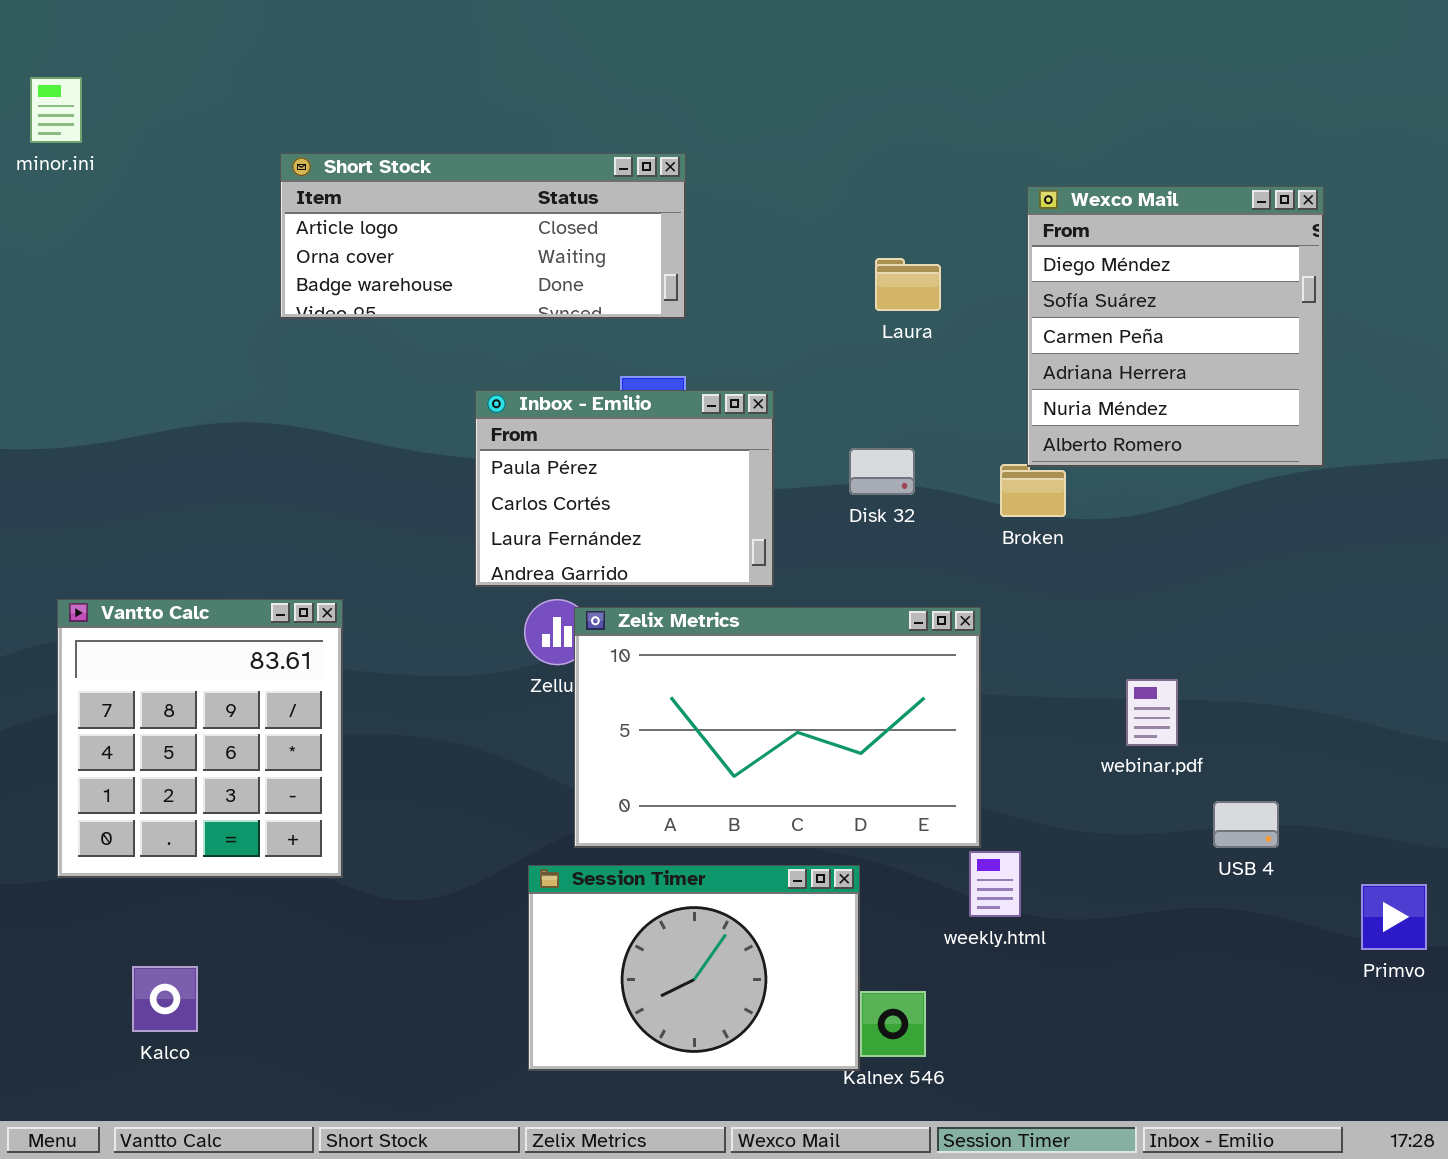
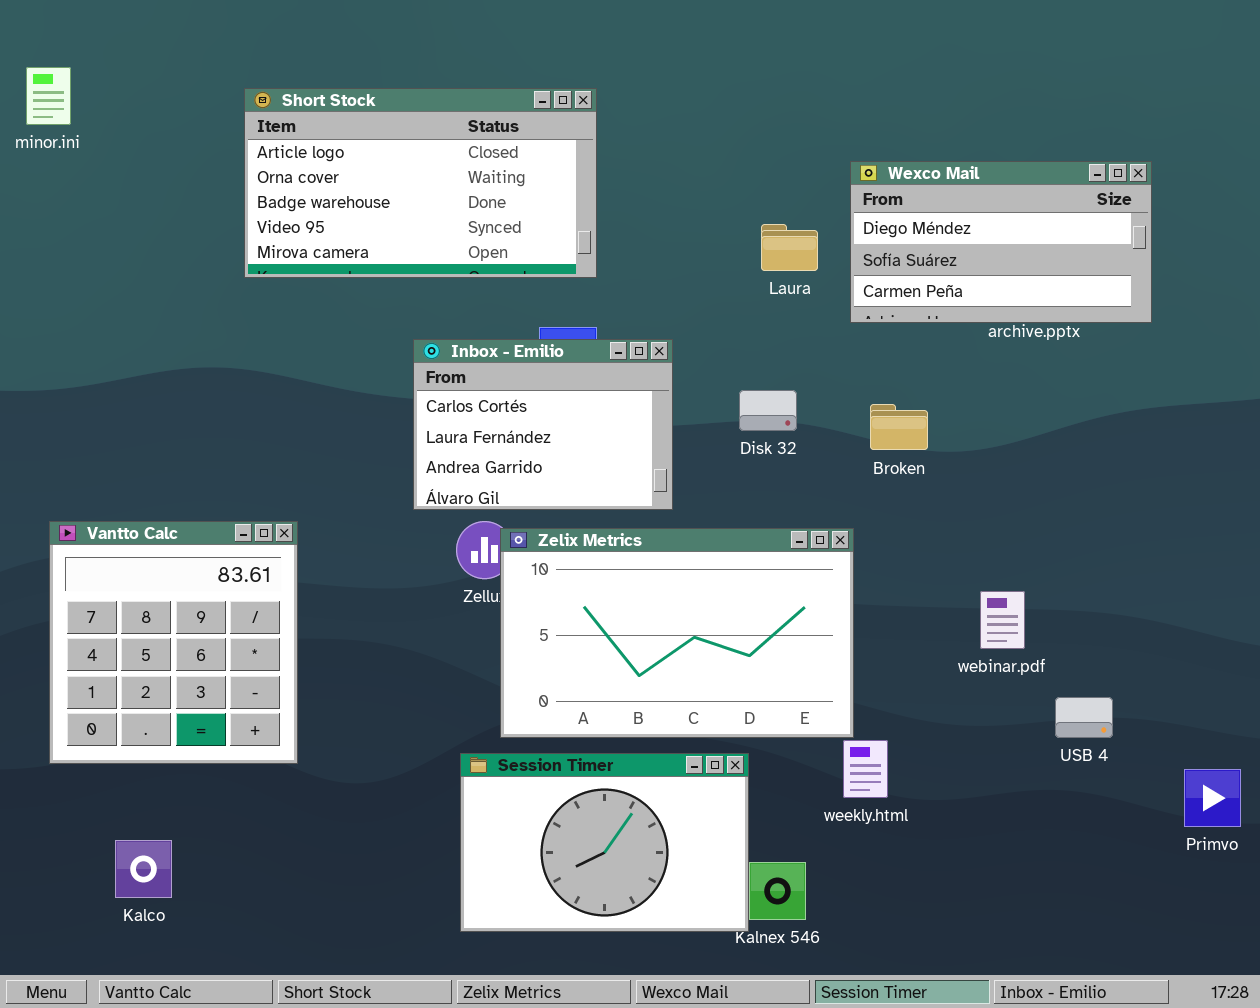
Short Stock: [280,153,686,319] -> [244,88,597,278], resized
Wexco Mail: [1027,186,1324,467] -> [850,161,1152,323], resized
Inbox - Emilio: [475,390,774,587] -> [413,339,673,510], scrolled down 1 row

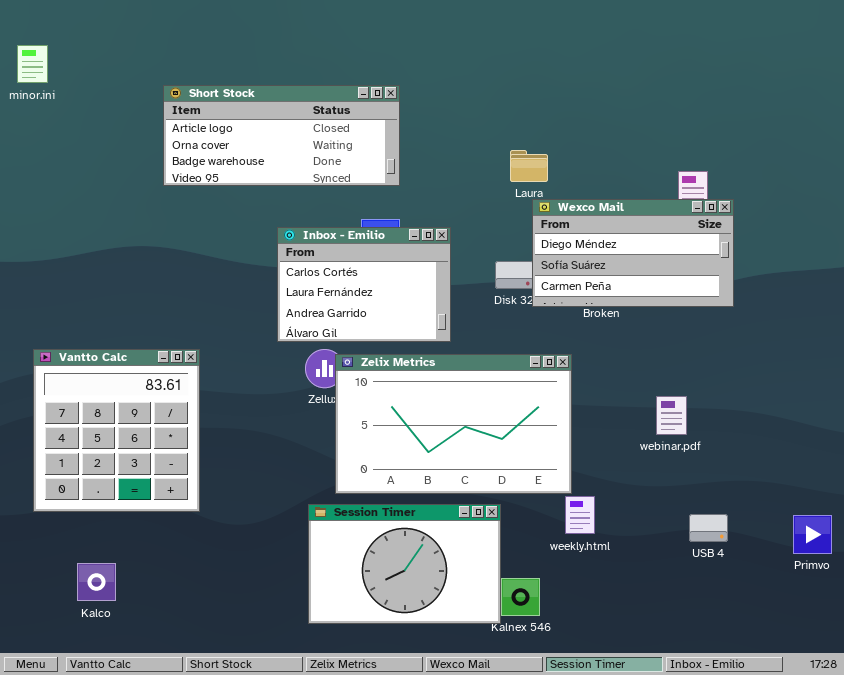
Short Stock: [244,88,597,278] -> [163,85,400,186], resized
Wexco Mail: [850,161,1152,323] -> [532,199,734,307], moved
USB 4: [1055,697,1113,738] -> [689,514,728,542], moved

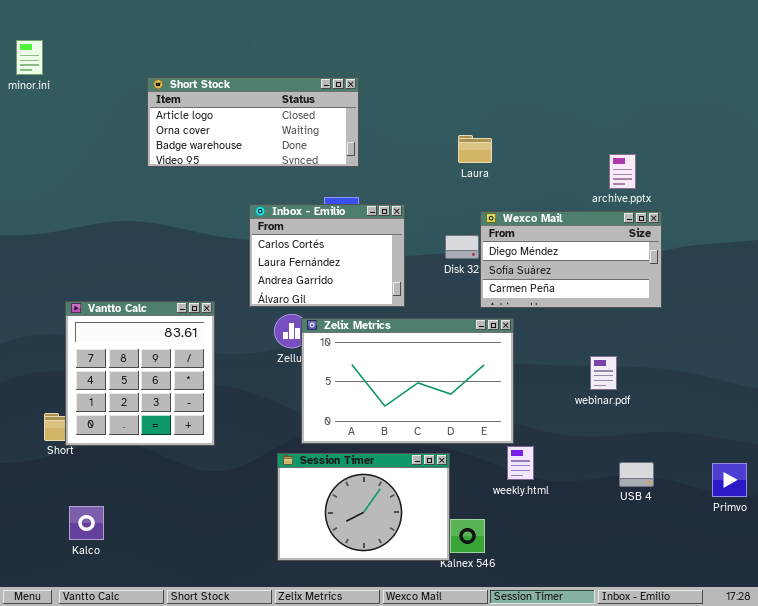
Wexco Mail: [532,199,734,307] -> [480,211,662,308], moved
Vantto Calc: [33,349,200,512] -> [65,301,215,446], moved

